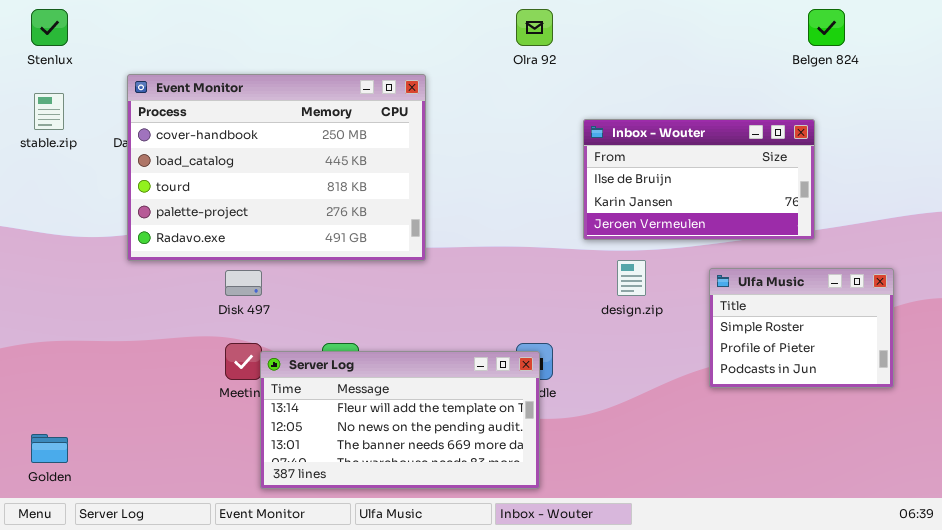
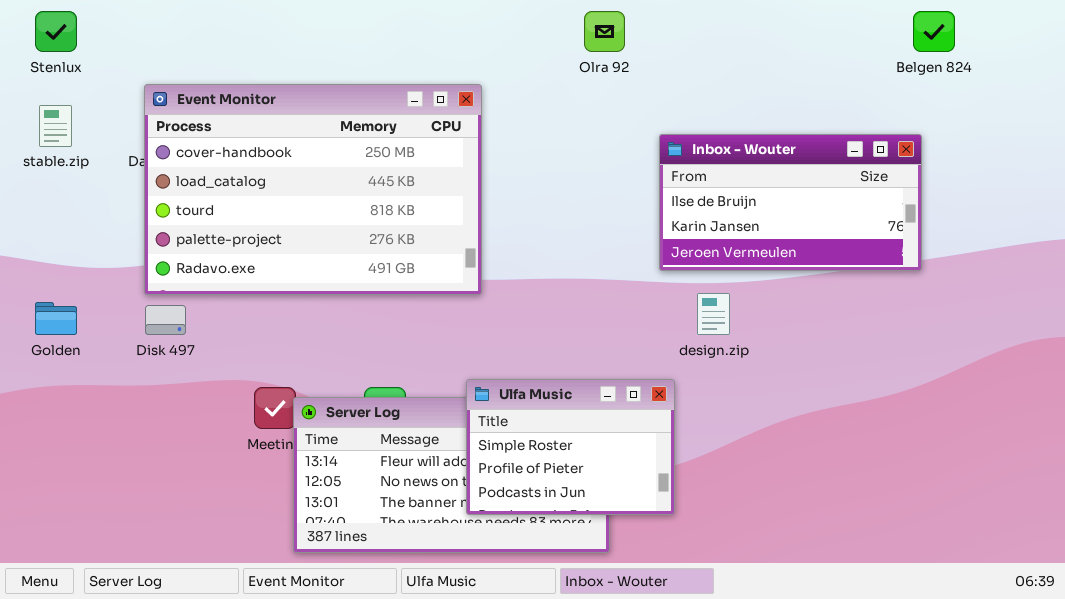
Ulfa Music: [709,268,894,388] -> [466,379,675,515], moved
Disk 497: [225,270,262,296] -> [145,305,186,335], moved
Golden: [31,434,68,463] -> [35,302,77,335], moved

